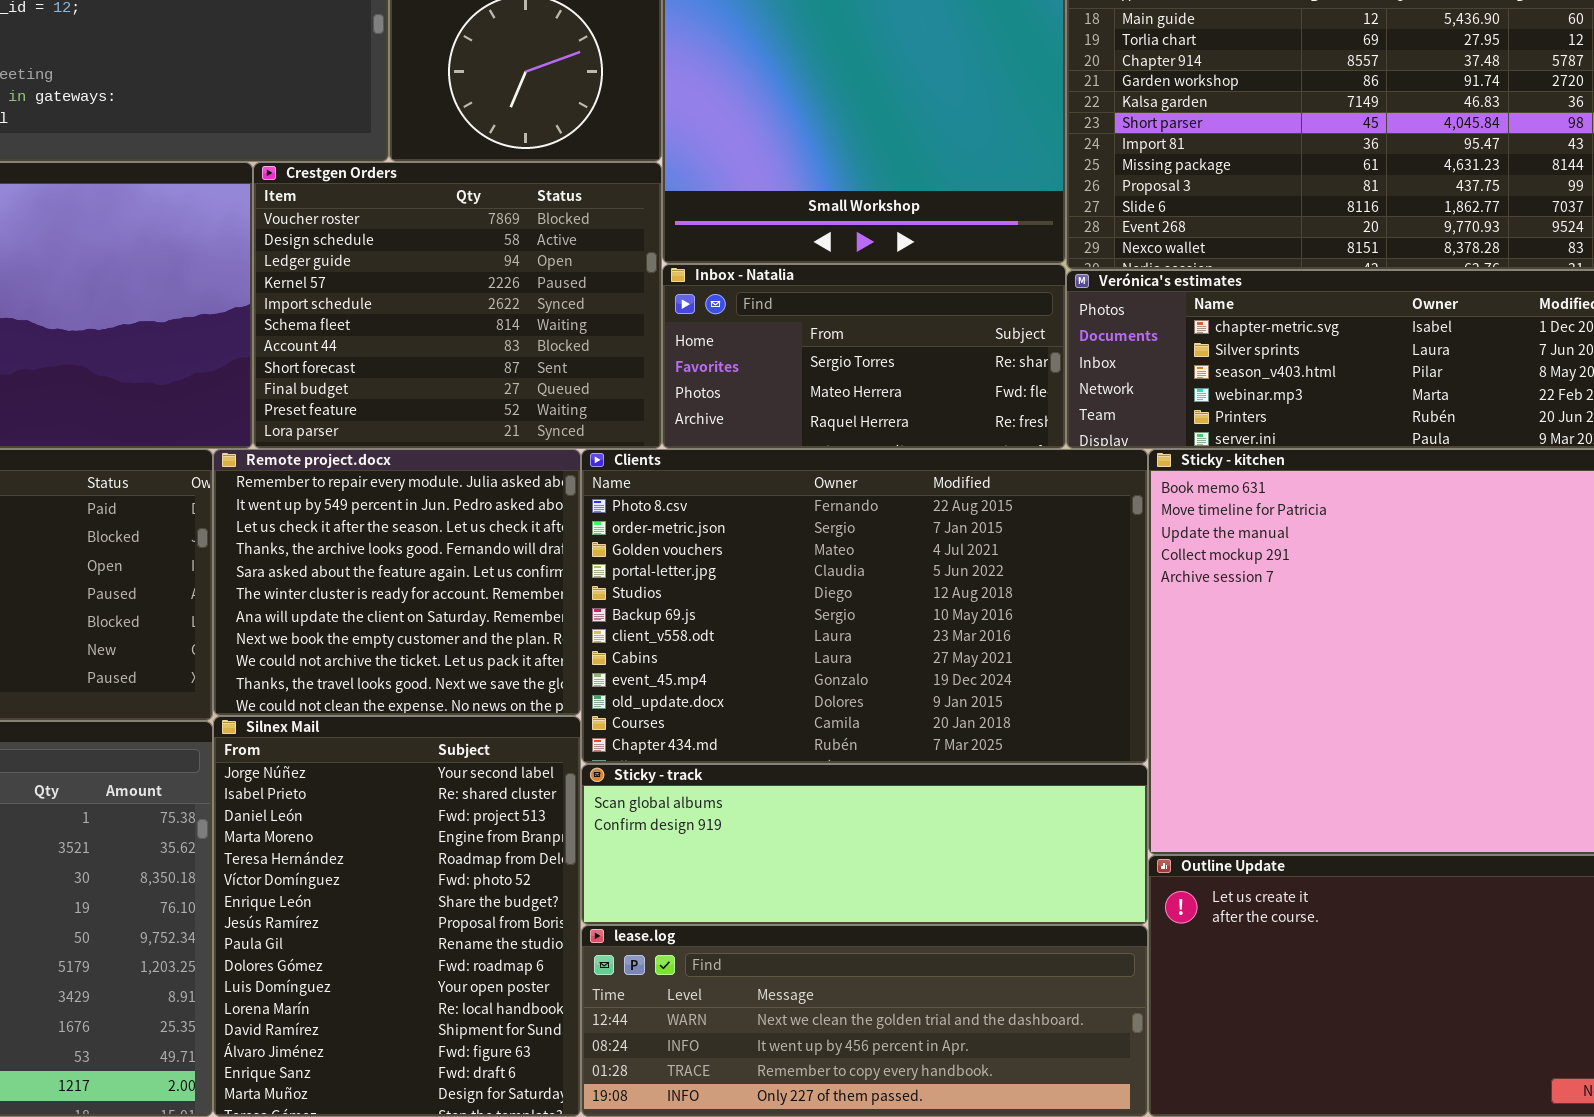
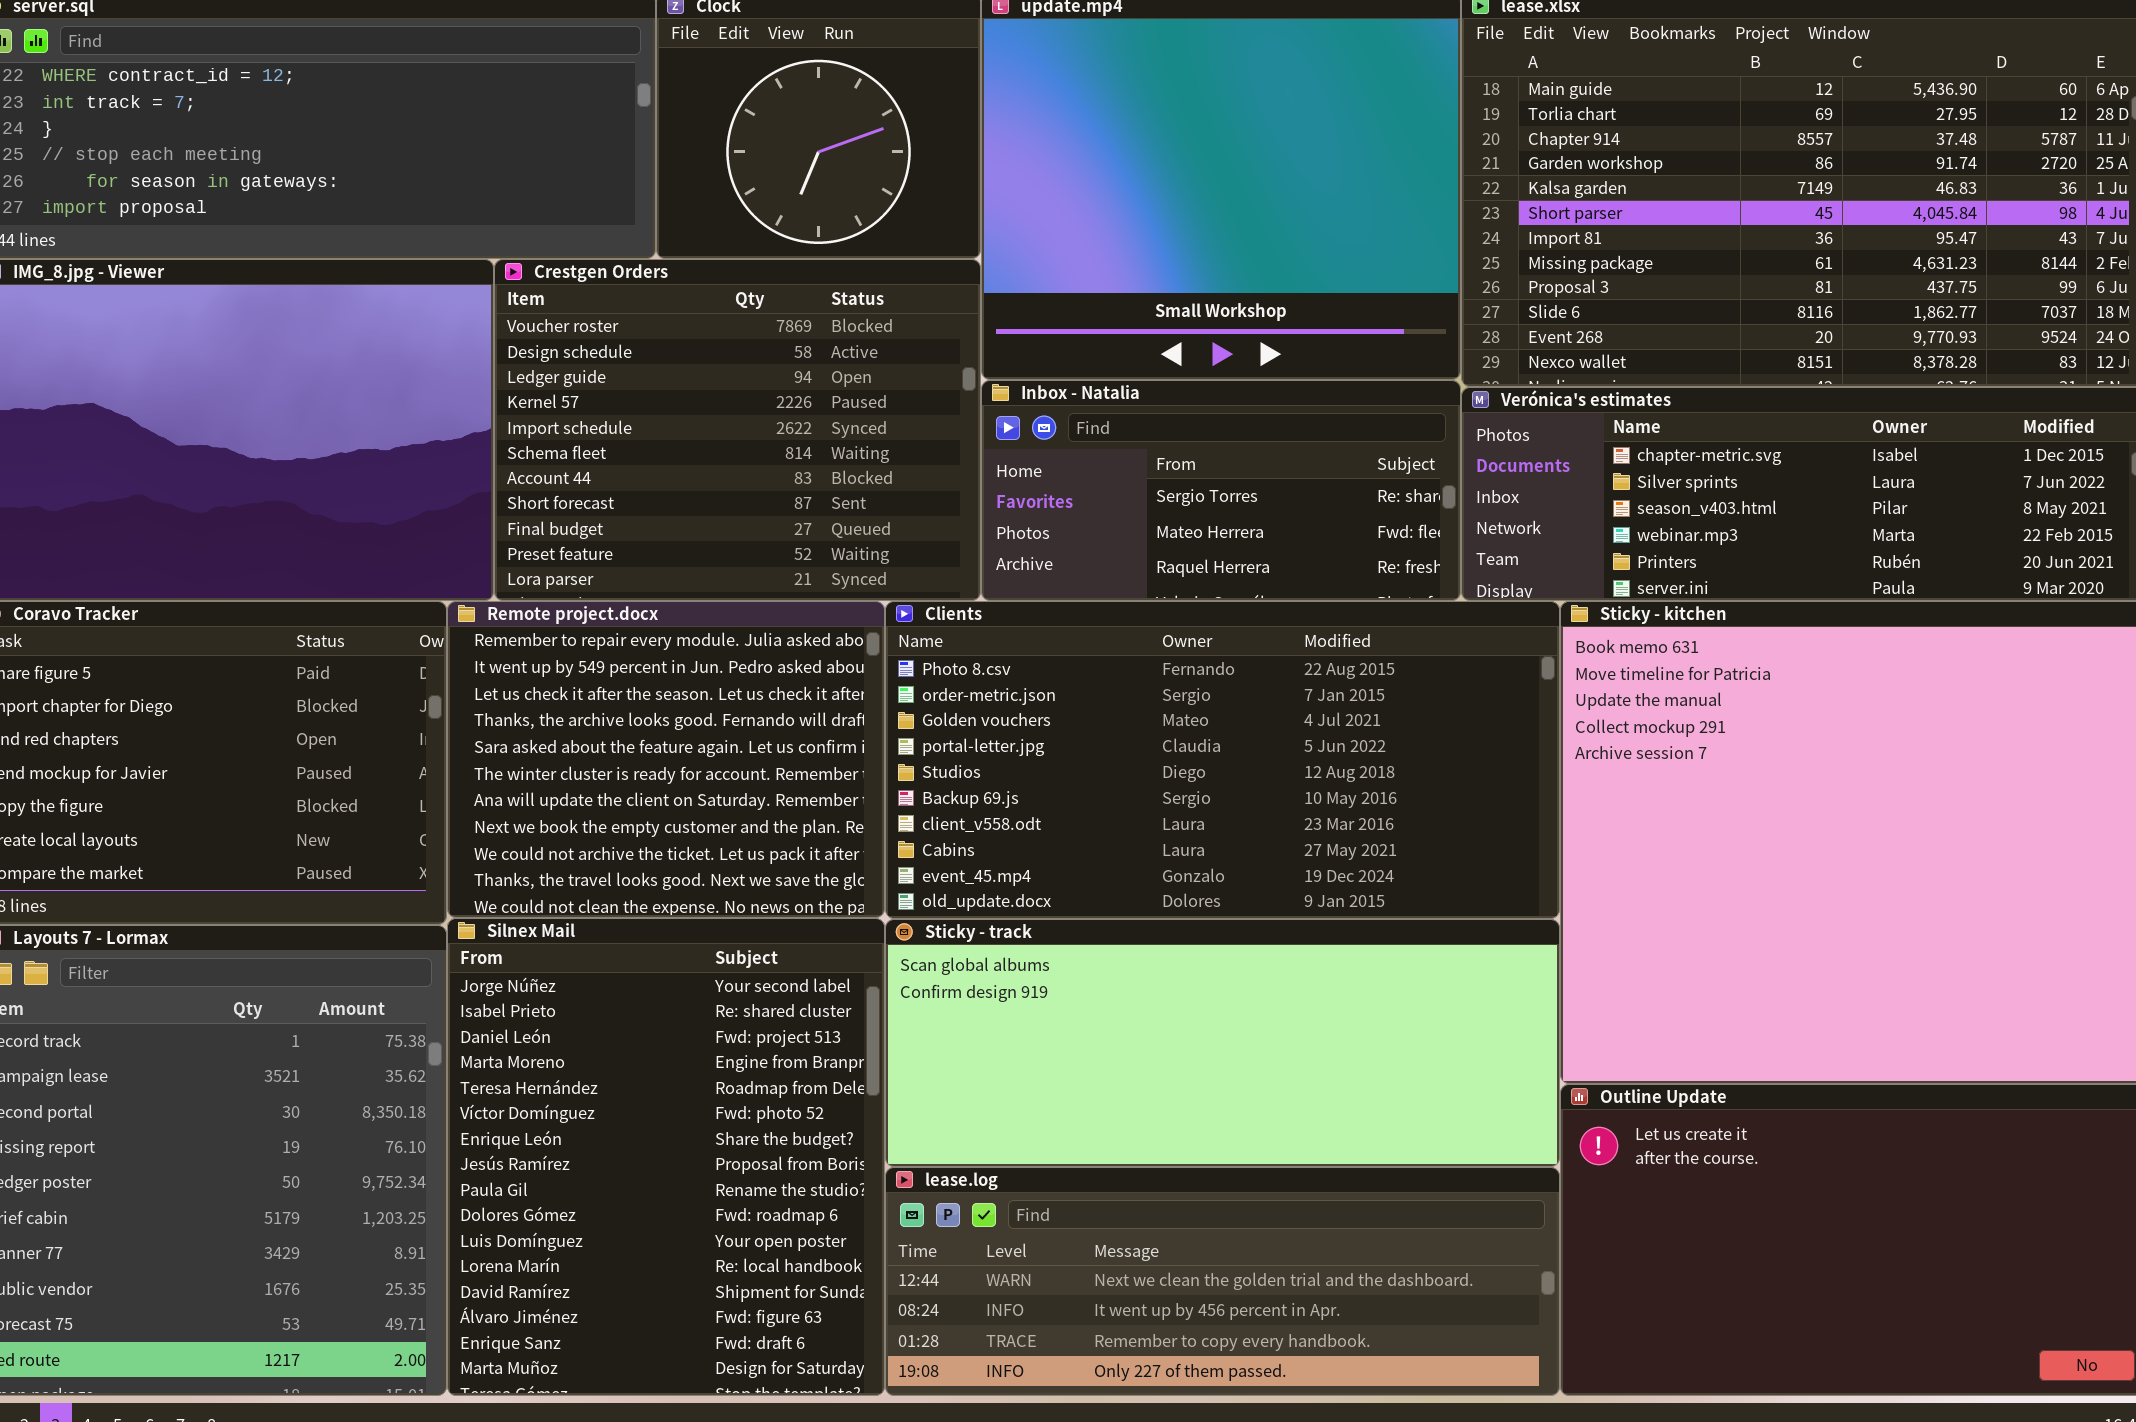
Clients: [581,449,1148,764] -> [885,601,1560,919], resized
Sticky - track: [581,764,1148,925] -> [885,919,1560,1167], resized

